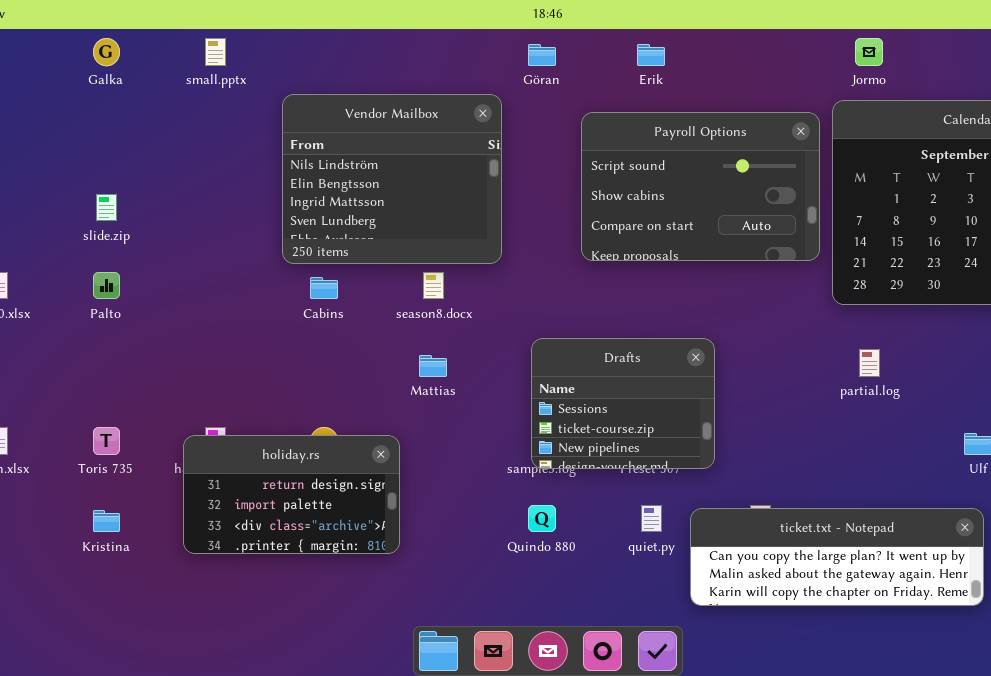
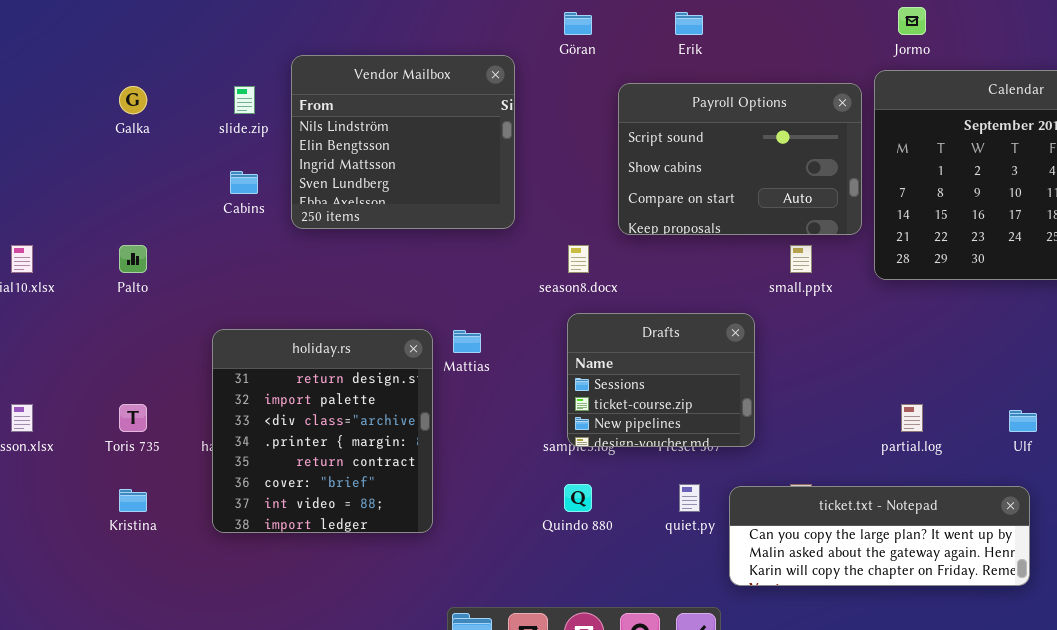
Galka: [93,38,120,66] -> [119,86,147,114], moved
small.pptx: [205,38,226,66] -> [790,245,812,273], moved
Vendor Mailbox: [282,94,502,264] -> [291,55,515,229], moved
slide.zip: [96,194,117,221] -> [234,86,255,114], moved
season8.docx: [423,272,444,299] -> [568,245,589,273], moved
Cabins: [310,277,338,299] -> [230,171,258,194], moved
partial.log: [859,349,880,377] -> [901,404,923,432], moved
holiday.rs: [183,435,400,554] -> [212,329,433,533], resized

